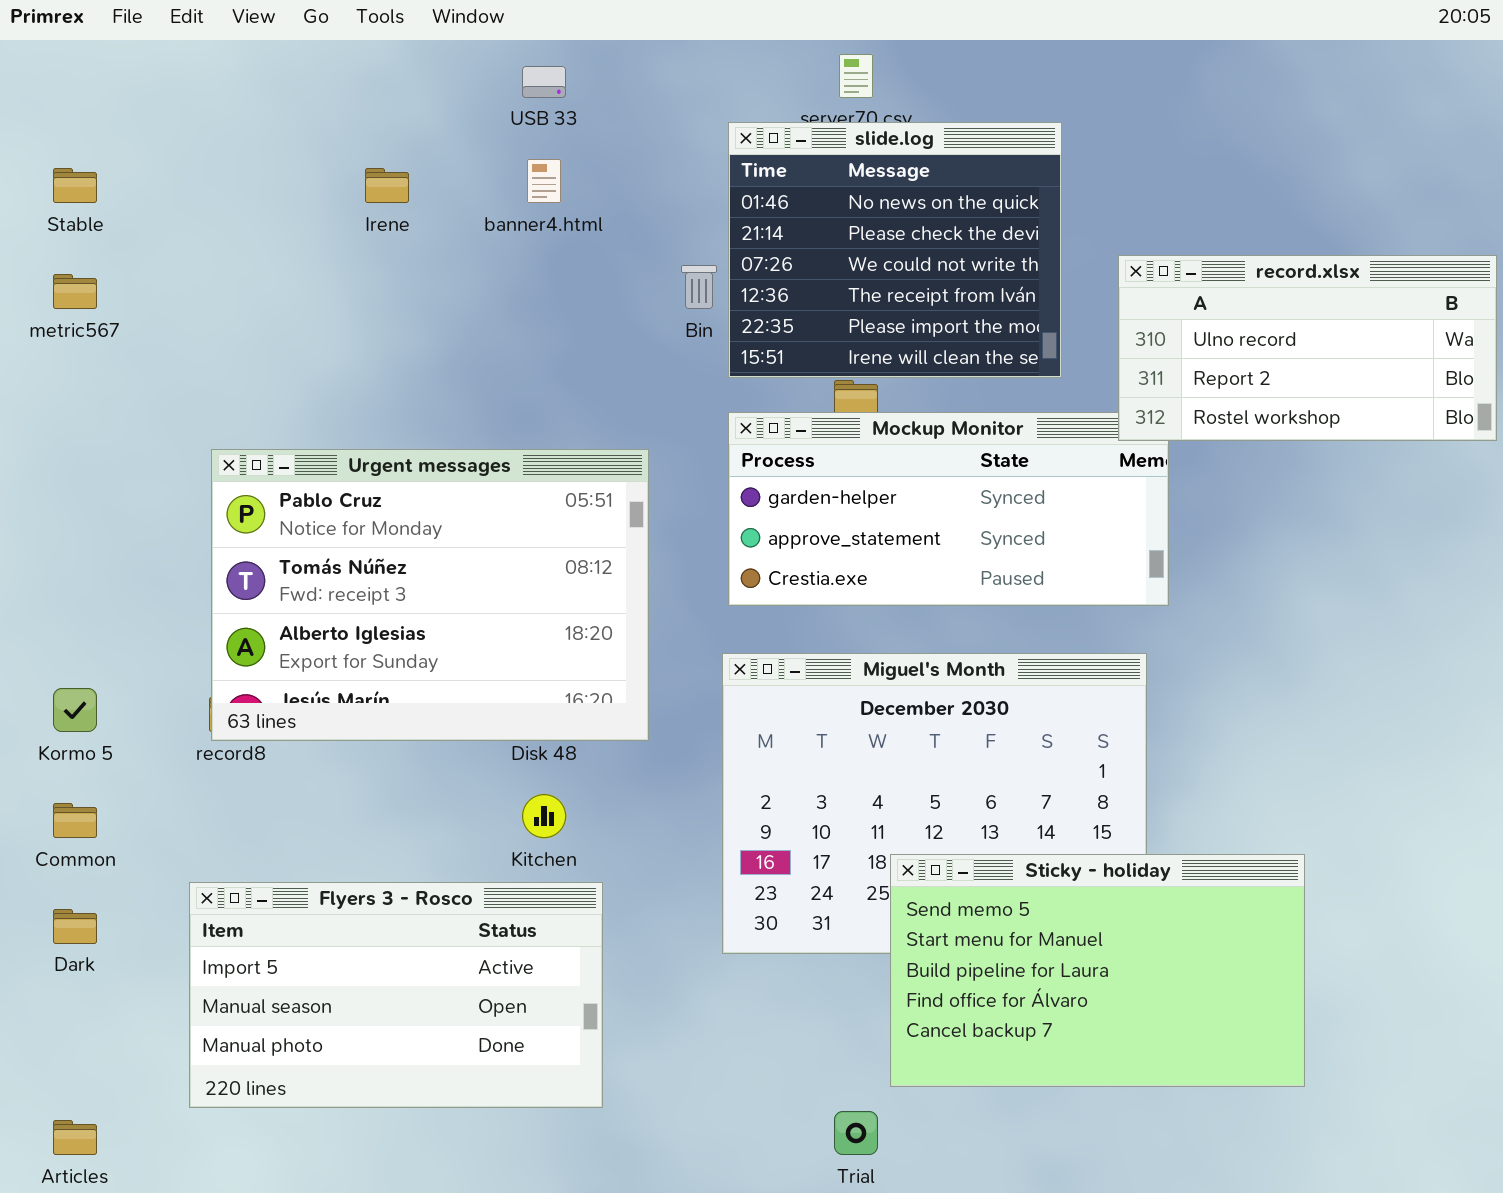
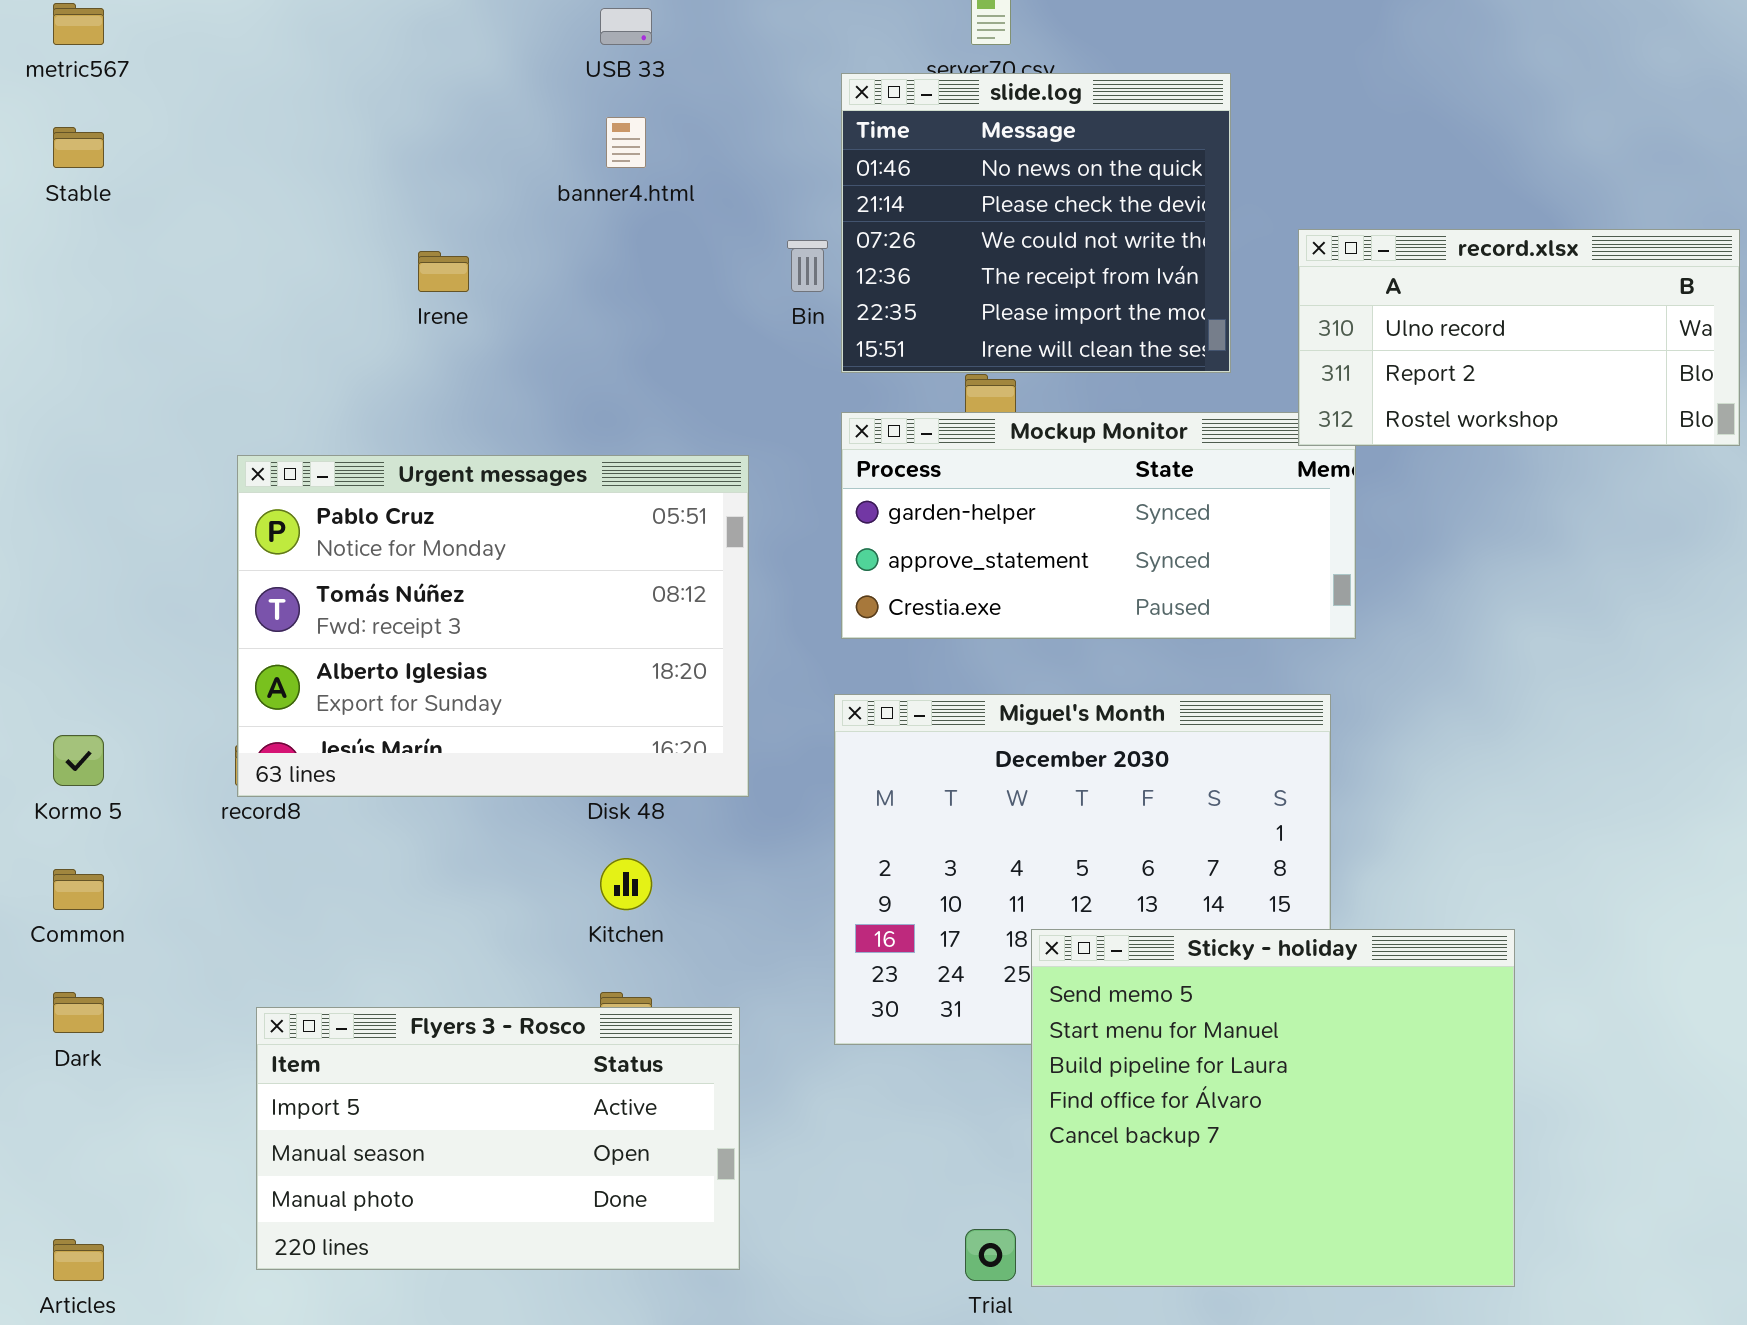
Irene: [365,168,409,203] -> [418,251,469,292], moved
metric567: [53,274,97,309] -> [53,3,104,45], moved
Sticky - holiday: [890,854,1305,1087] -> [1031,929,1515,1287], resized
Flyers 3 - Rosco: [189,882,603,1108] -> [256,1007,740,1270], moved

